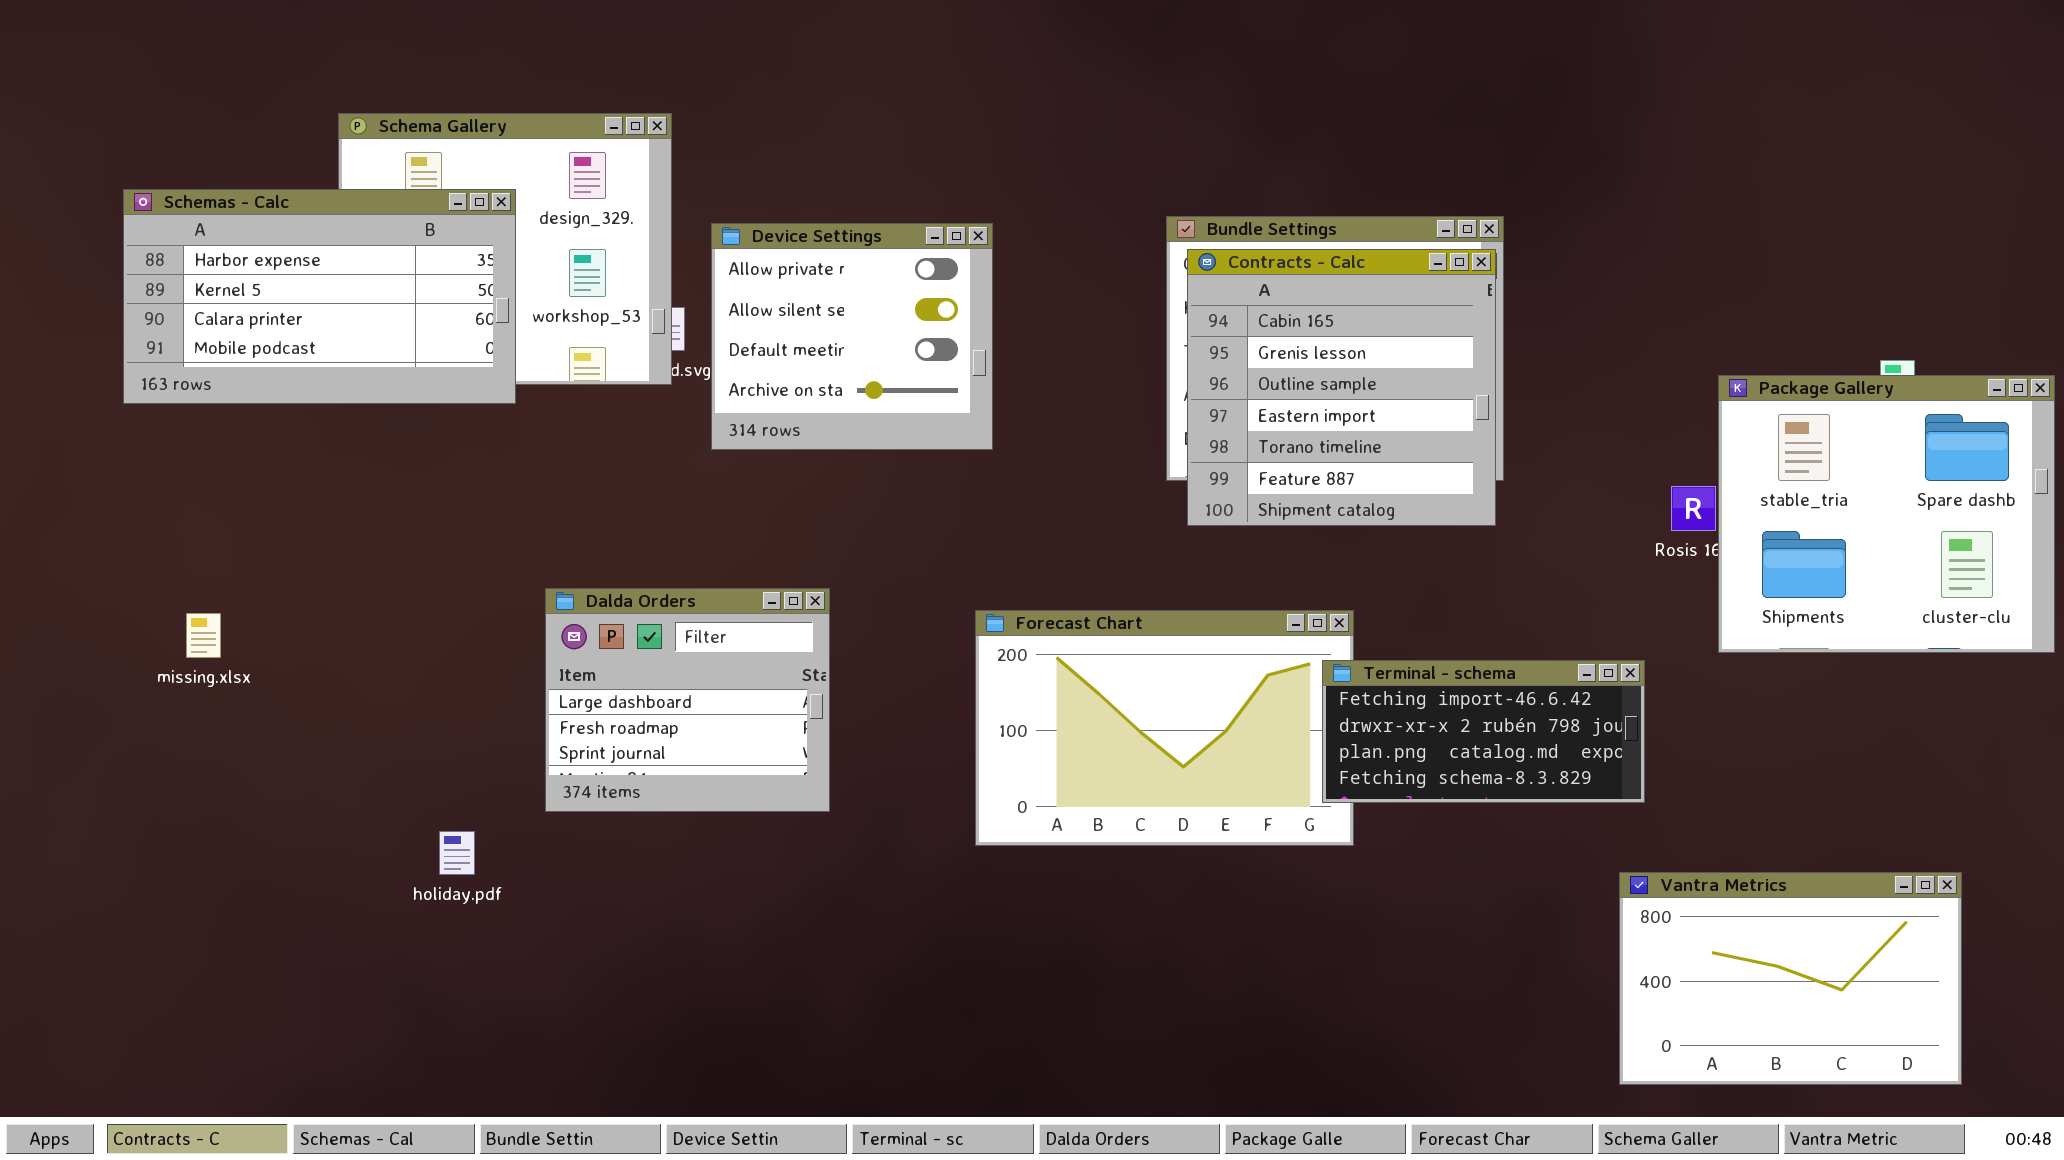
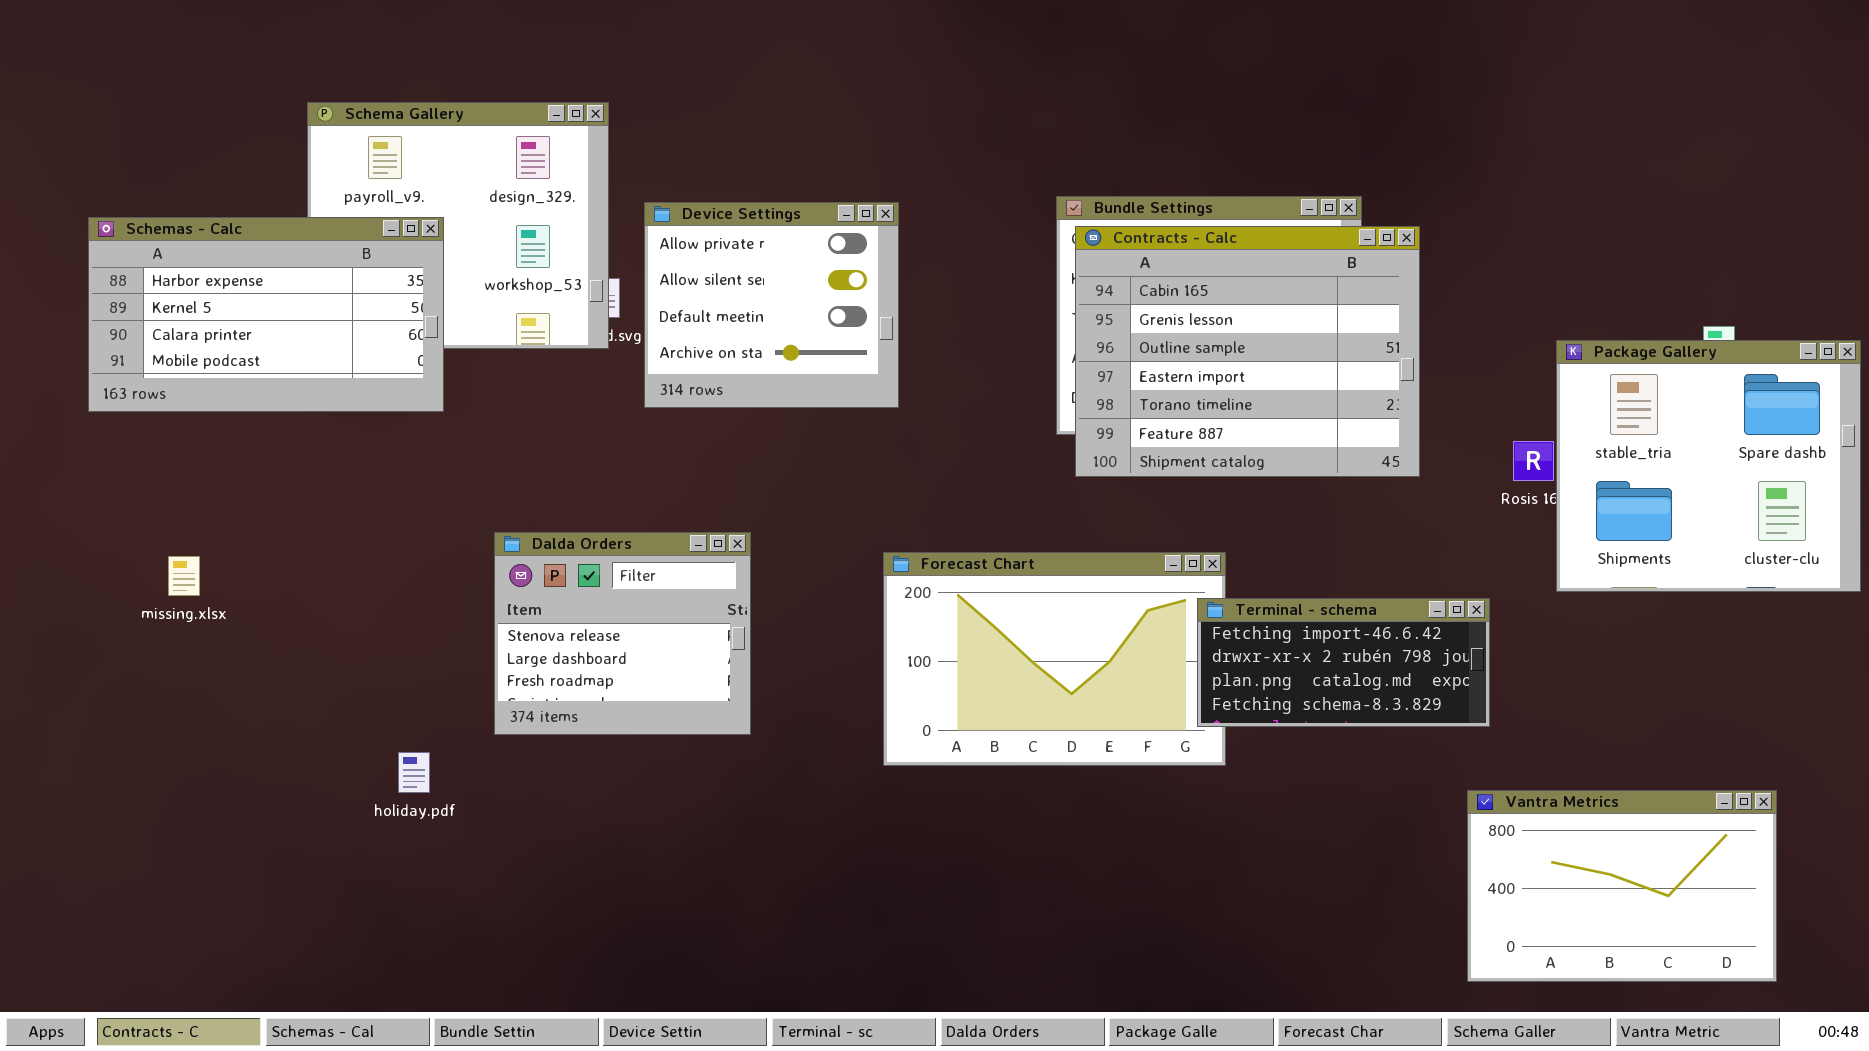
Schemas - Calc: [123,189,516,404] -> [88,217,444,412], moved
Contracts - Calc: [1187,249,1496,526] -> [1075,226,1420,477], resized
Dalda Orders: [545,588,830,812] -> [494,532,751,735], scrolled up 1 row

